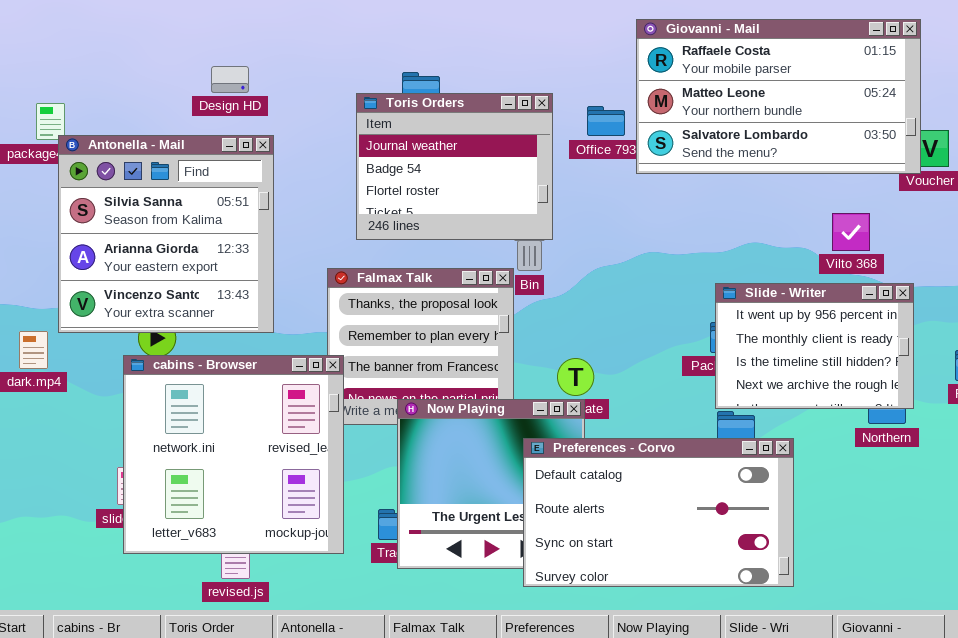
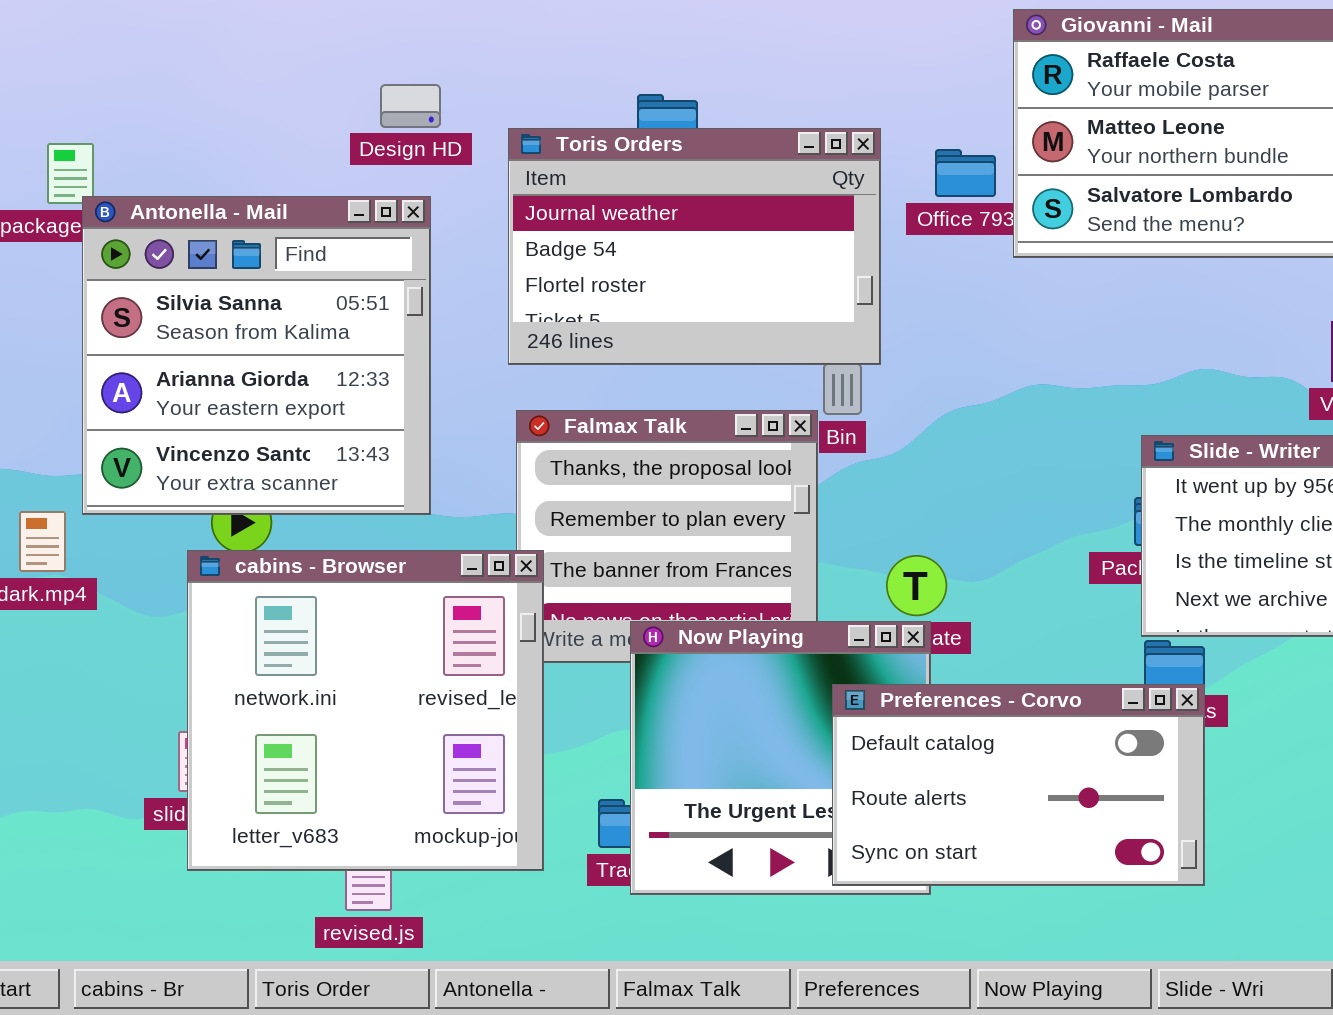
Design HD: [211,66,249,93] -> [380,84,441,128], moved
Toris Orders: [356,93,553,240] -> [508,128,881,365], resized
Preferences - Corvo: [523,438,794,587] -> [832,684,1205,886], resized

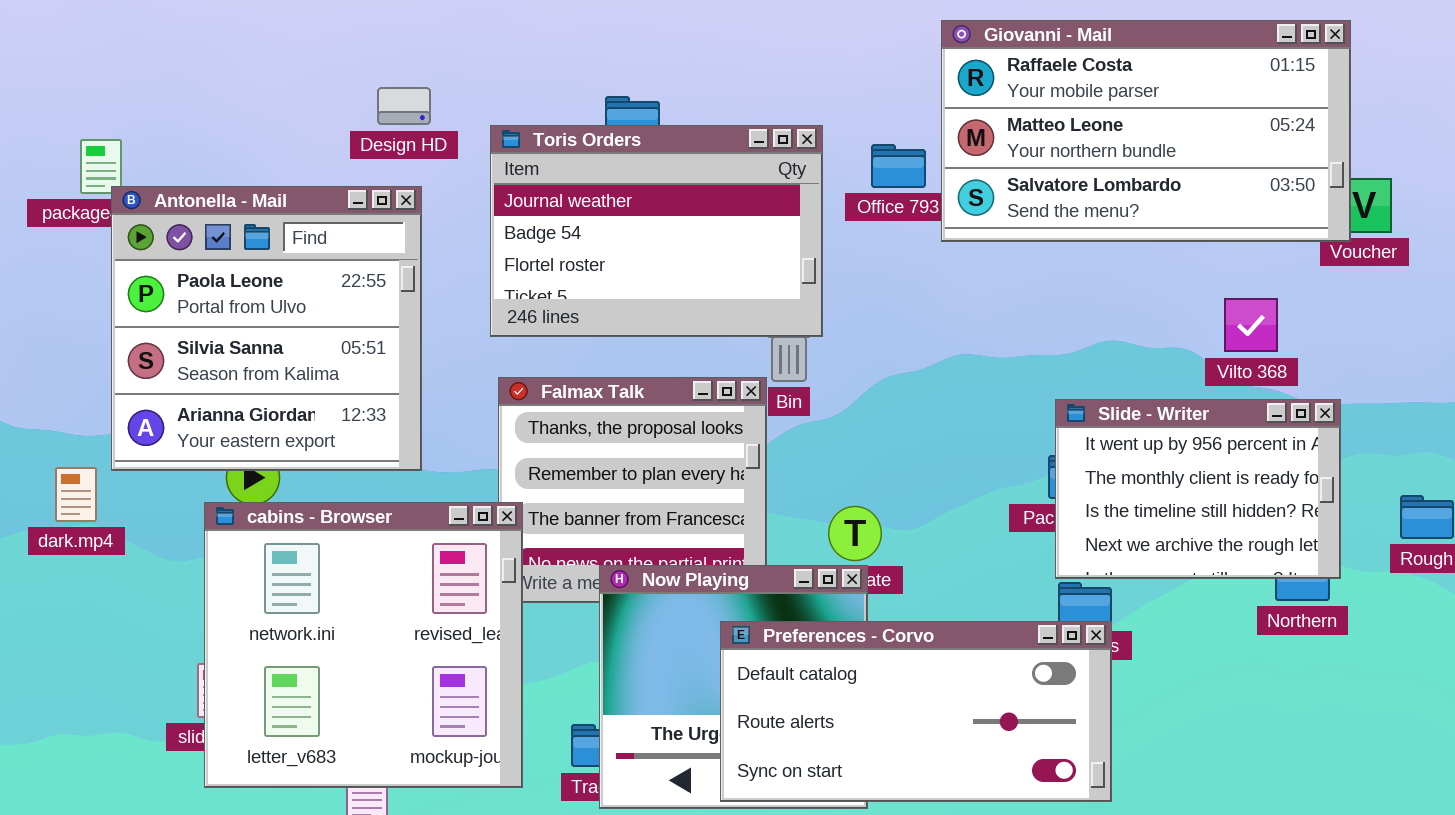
Antonella - Mail: [82,196,431,515] -> [111,186,422,471], scrolled up 1 row
Preferences - Corvo: [832,684,1205,886] -> [720,621,1112,802], resized

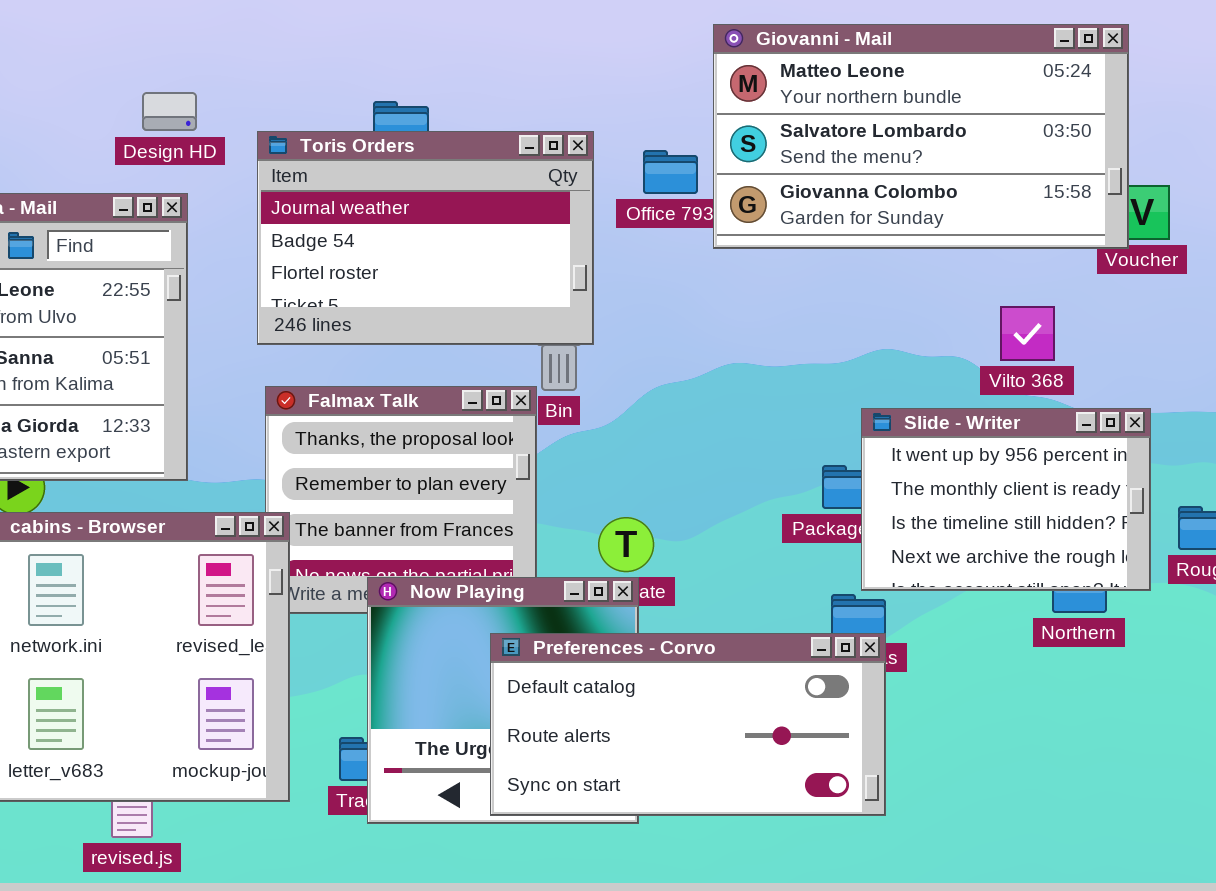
Giovanni - Mail: [941,20,1351,242] -> [713,24,1129,249], scrolled down 1 row
Slide - Writer: [1055,399,1341,579] -> [861,408,1151,591], moved

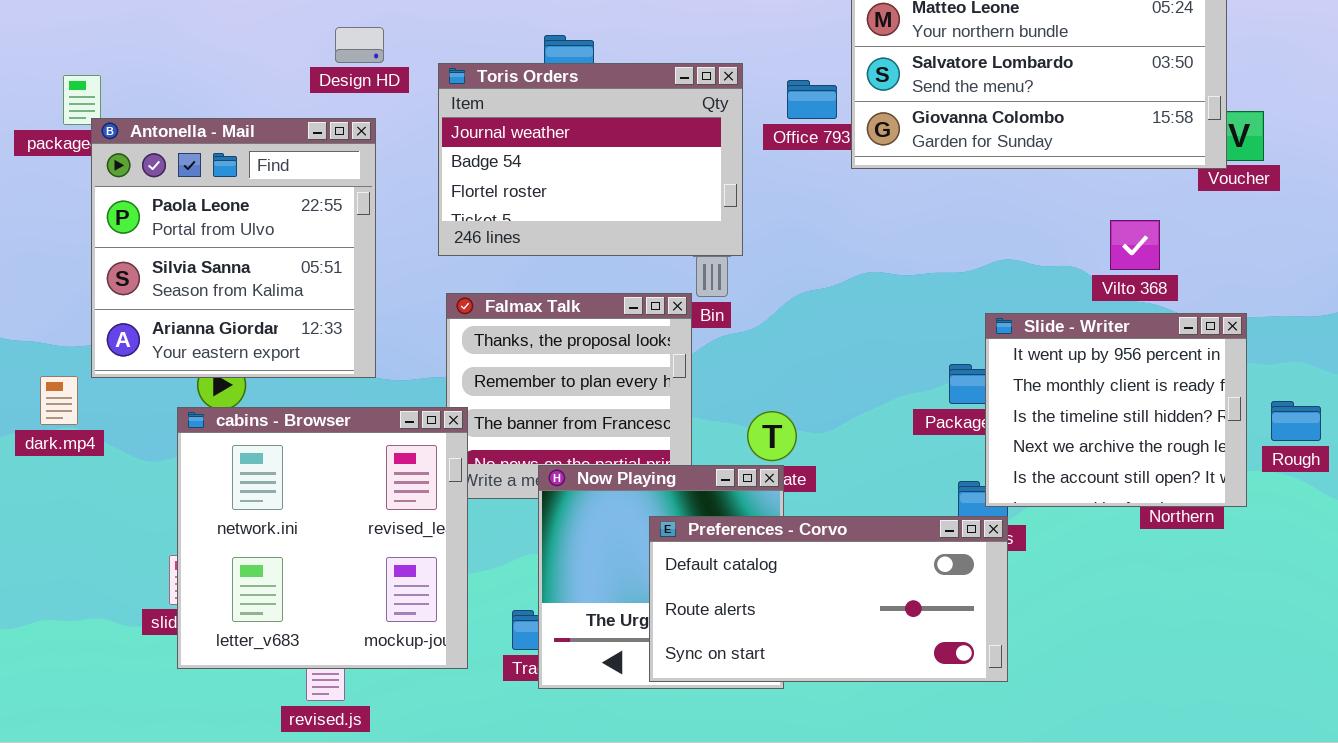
Slide - Writer: [861,408,1151,591] -> [985,313,1247,507], resized

